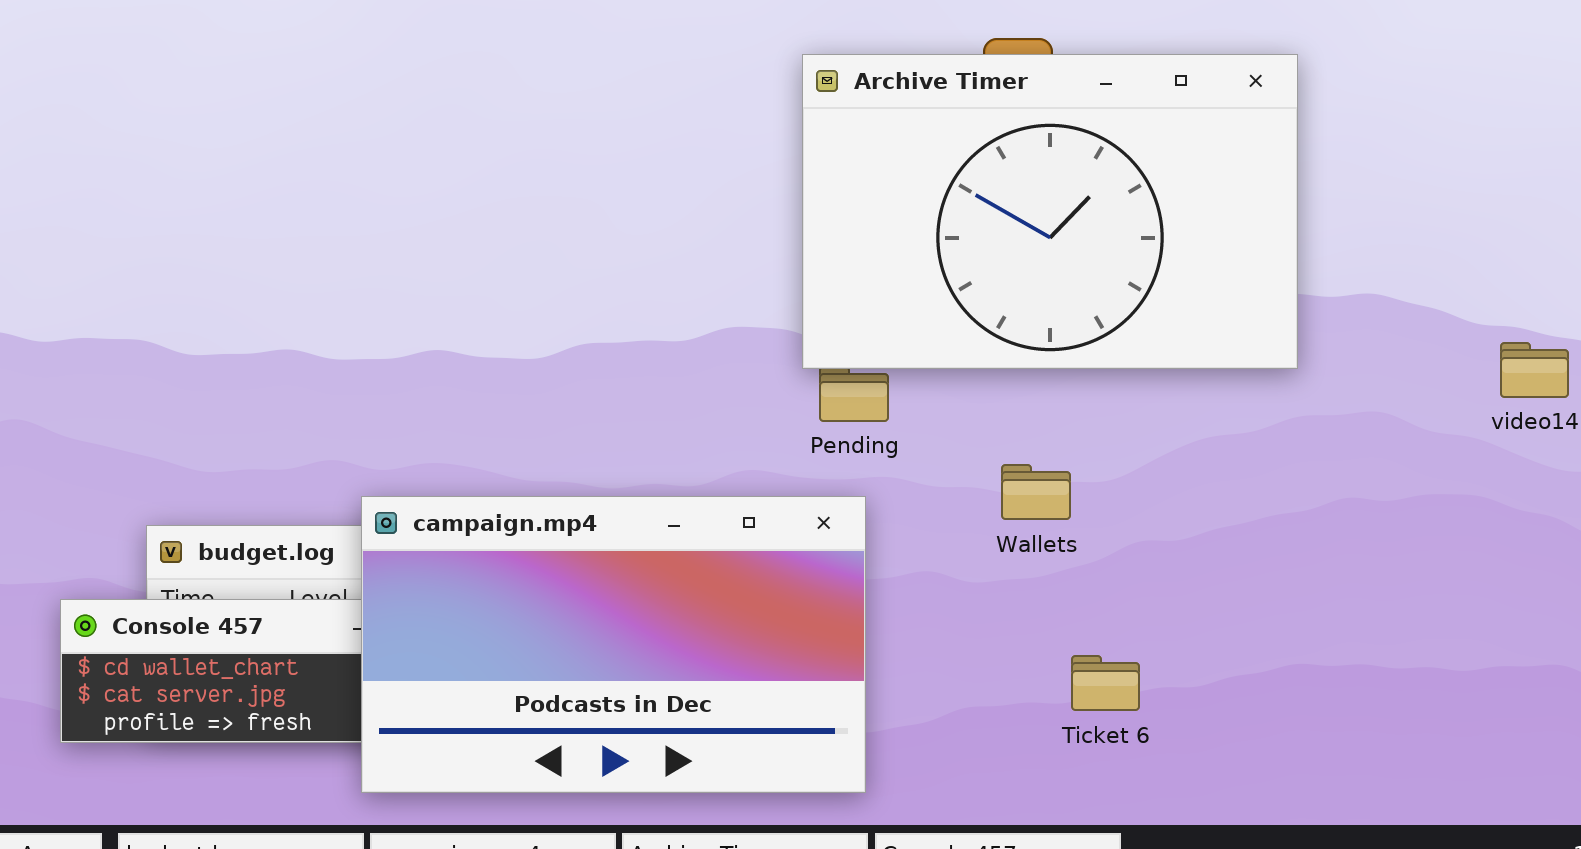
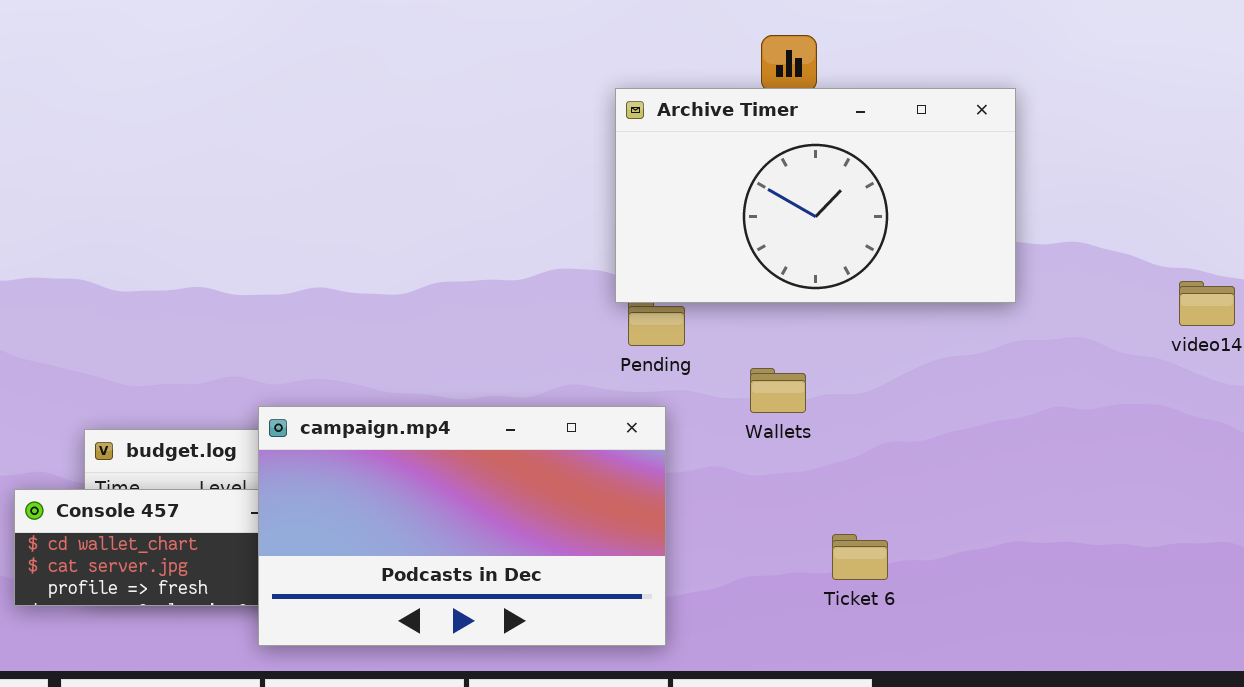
Archive Timer: [802,54,1298,369] -> [615,88,1016,303], resized
Wallets: [1001,464,1071,520] -> [750,368,806,413], moved

